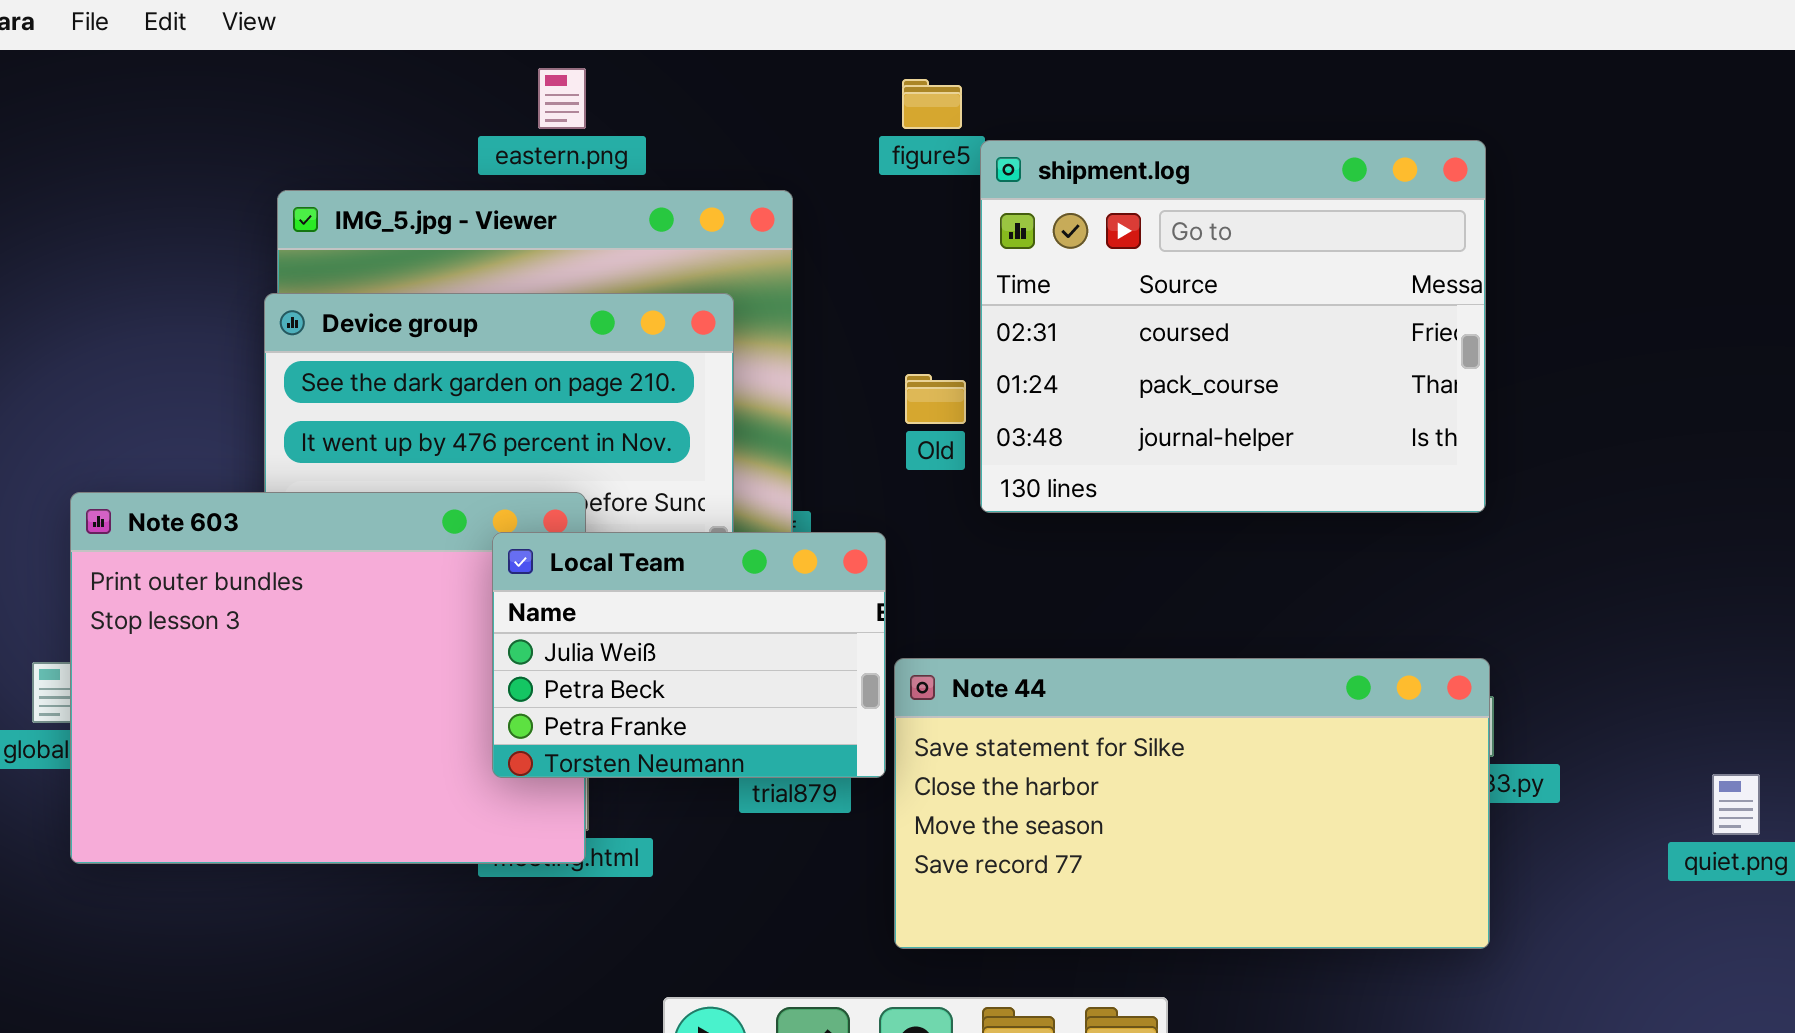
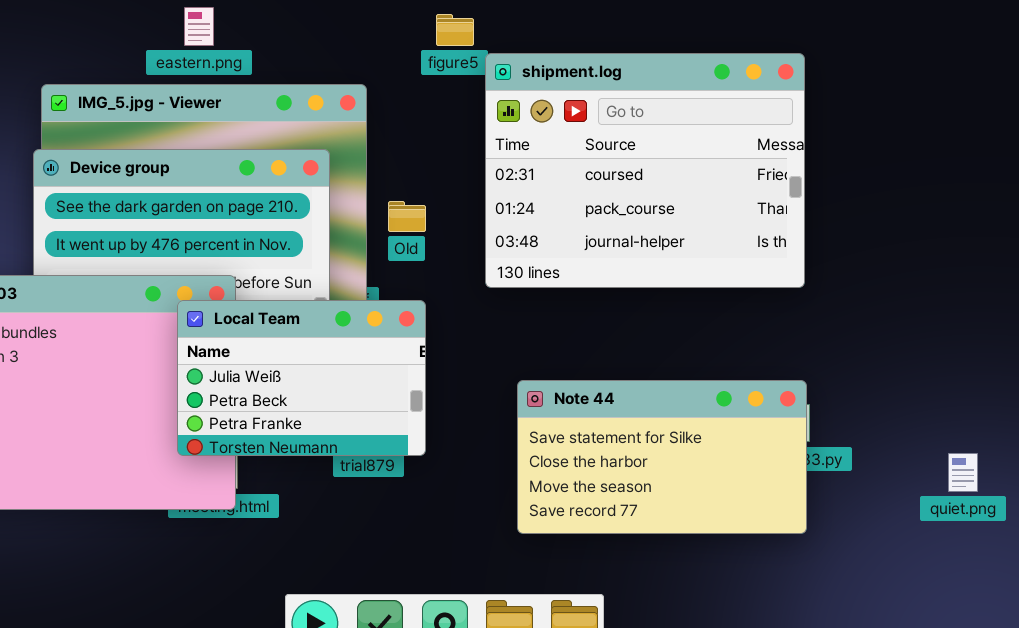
eastern.png: [538,68,586,129] -> [184,7,214,46], moved
Old: [905,374,966,424] -> [388,201,426,232], moved
Note 44: [894,658,1490,949] -> [517,380,807,534], resized

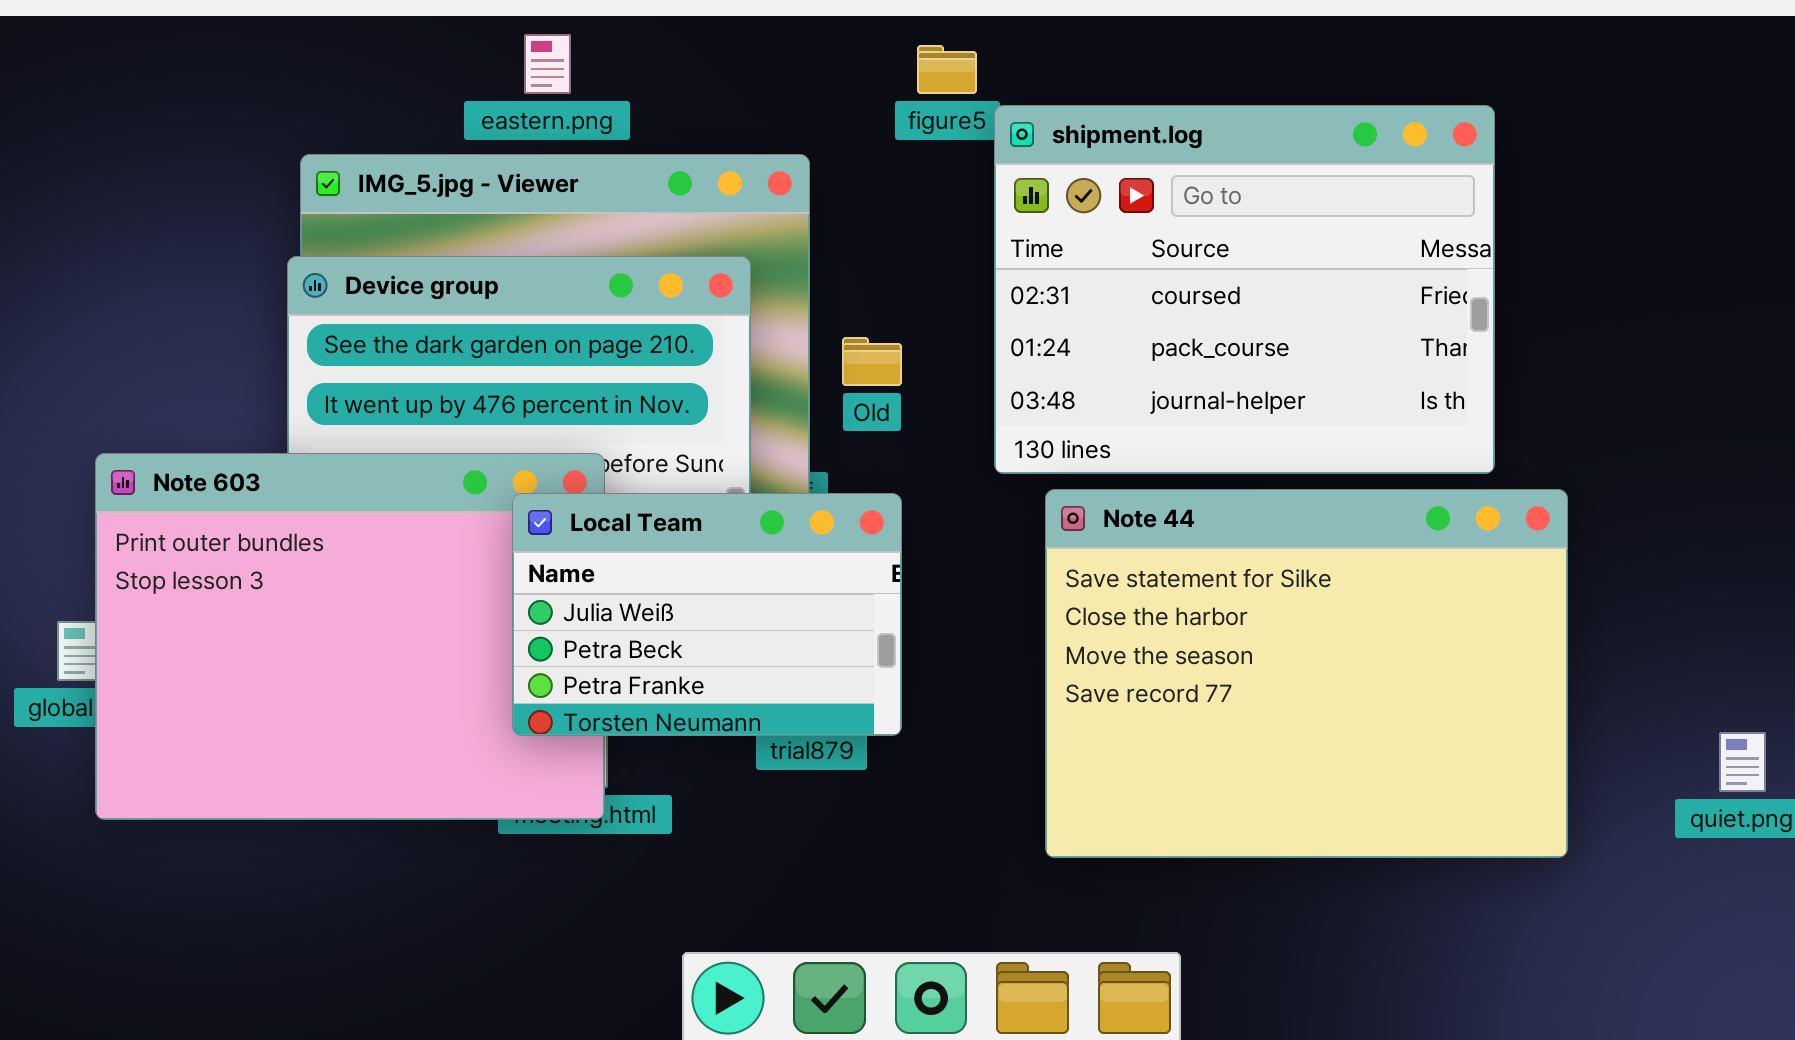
Note 44: [517,380,807,534] -> [1045,489,1568,858], resized

